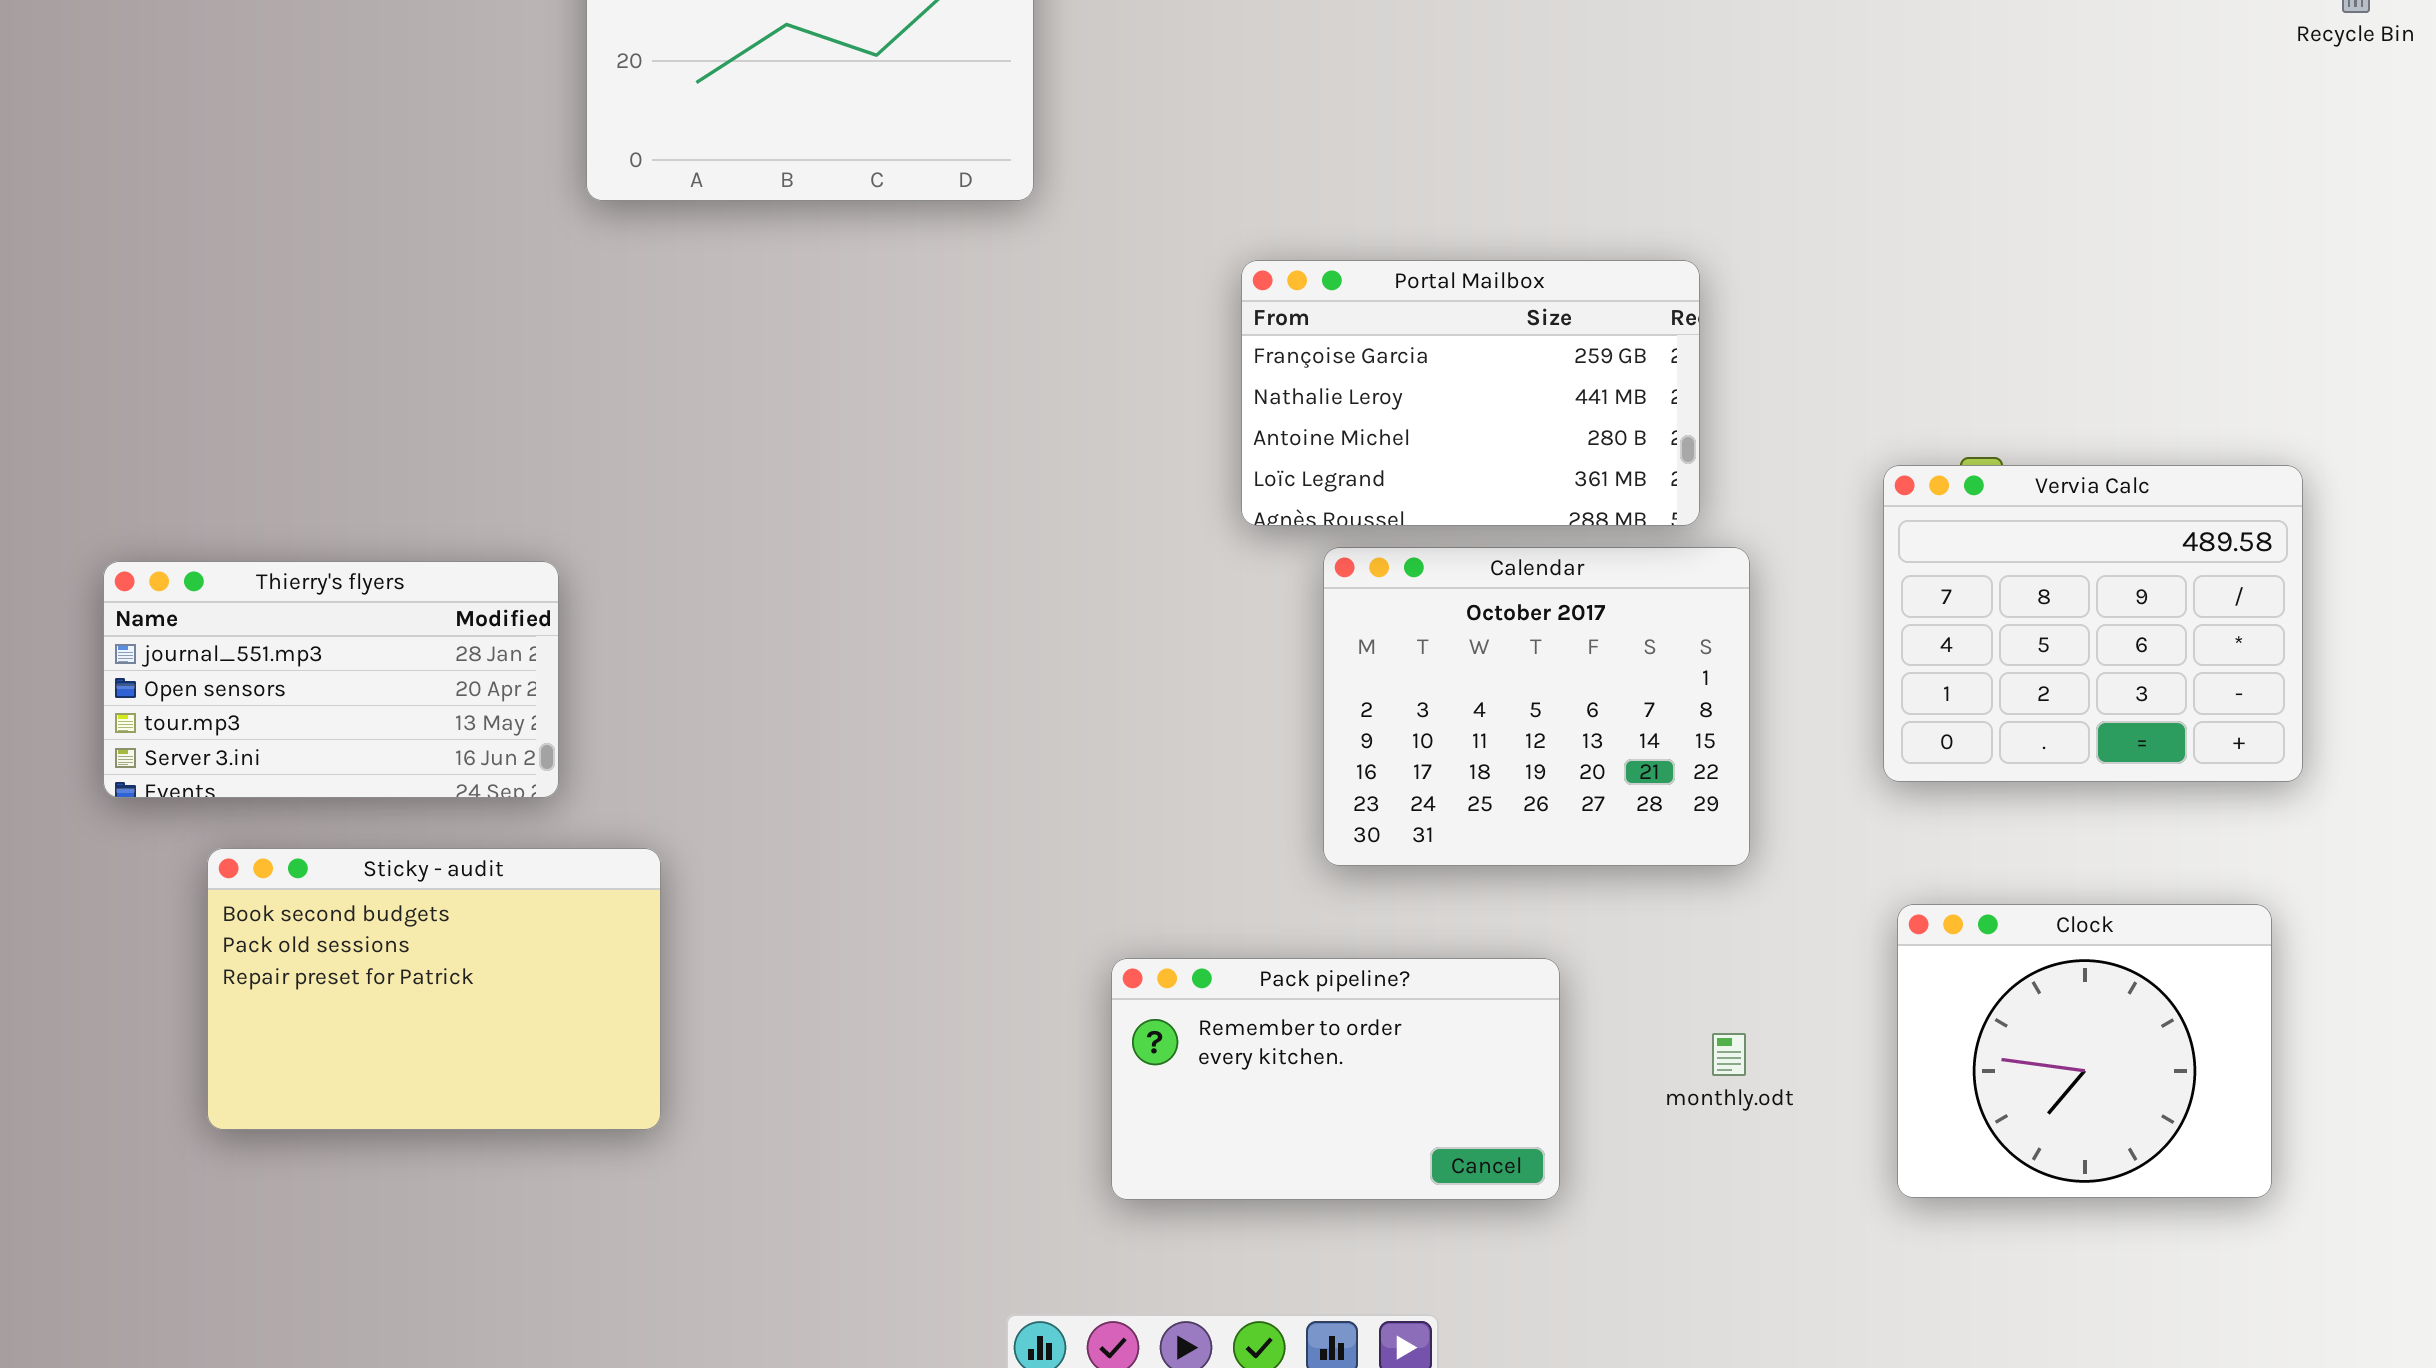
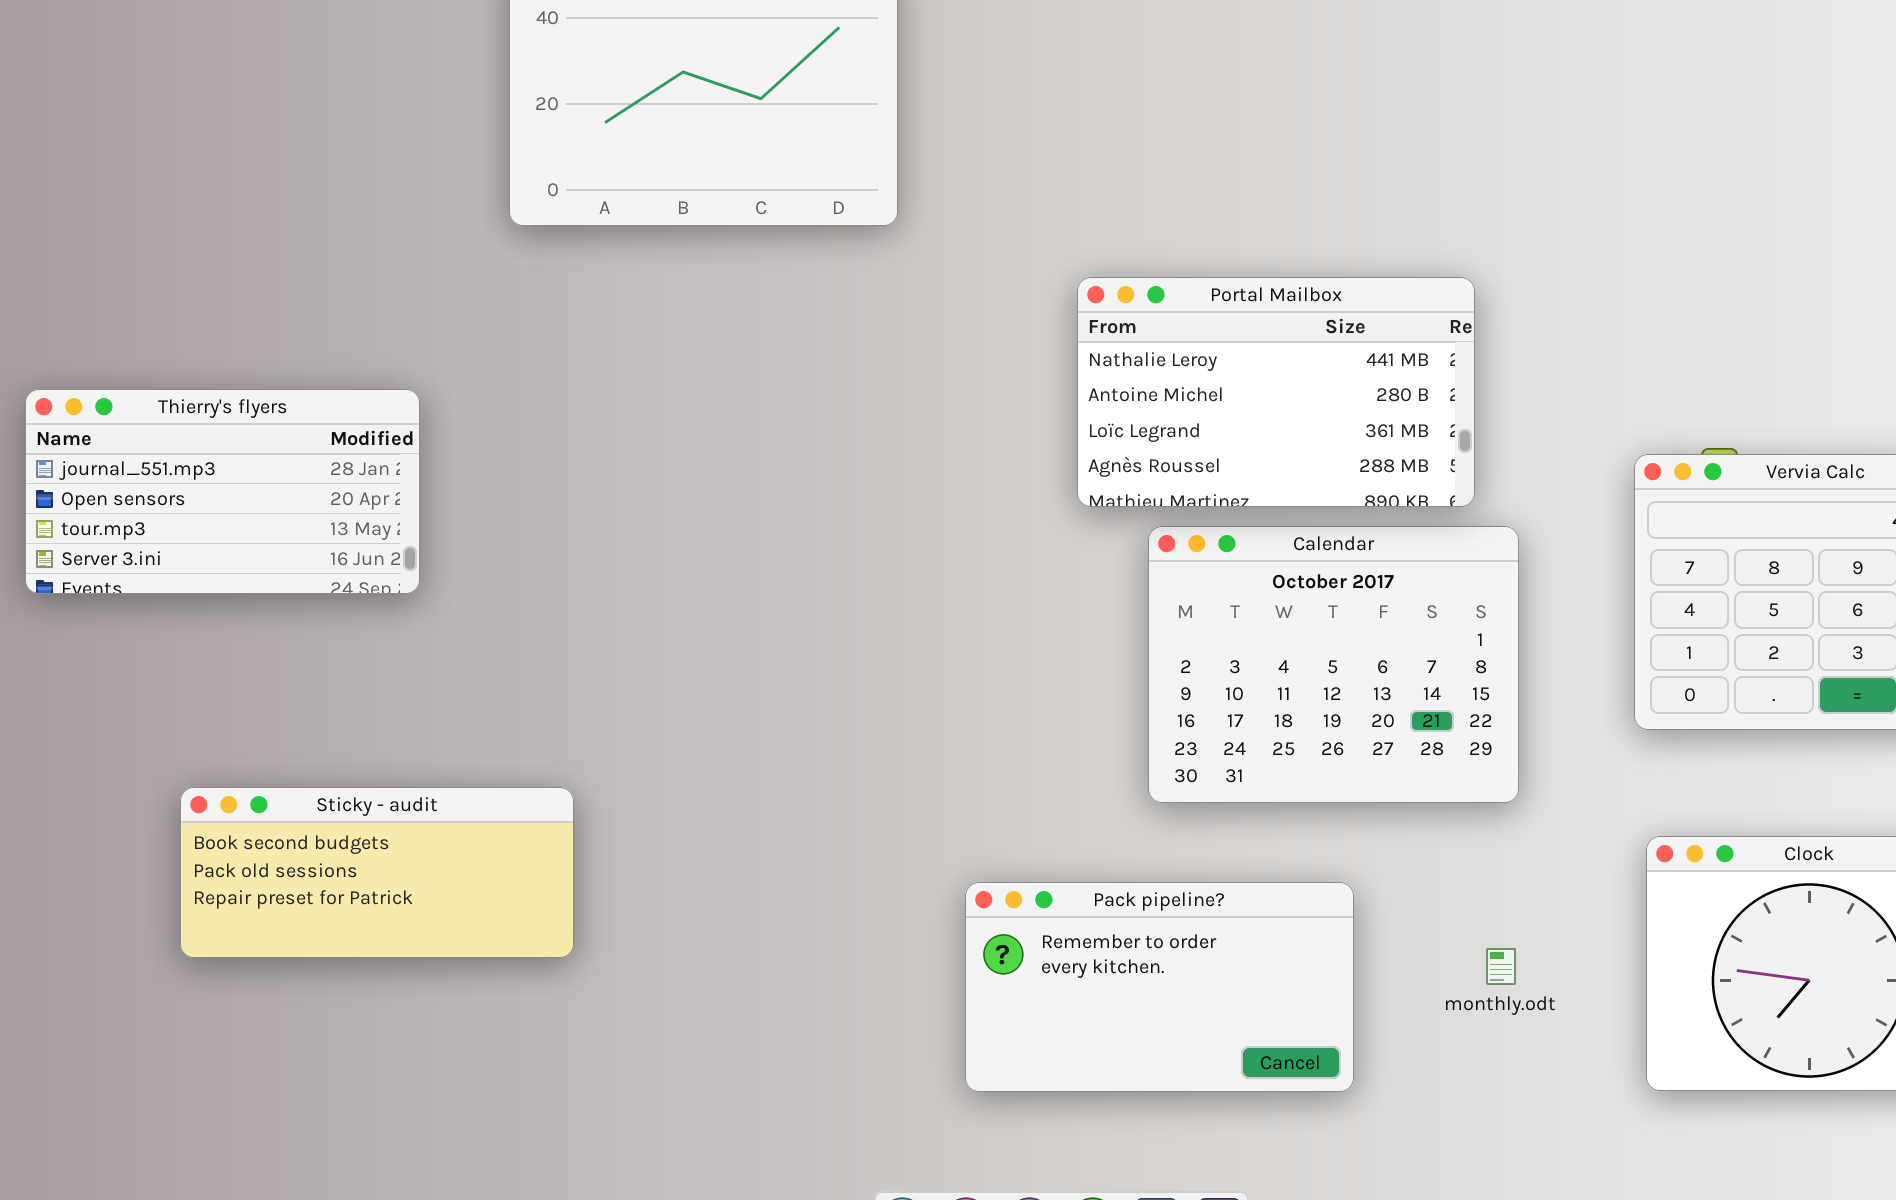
Portal Mailbox: [1241,260,1700,526] -> [1077,277,1475,507], scrolled down 1 row
Thierry's flyers: [103,561,559,798] -> [25,389,420,594], moved
Sticky - audit: [207,848,661,1130] -> [180,787,574,958], resized

